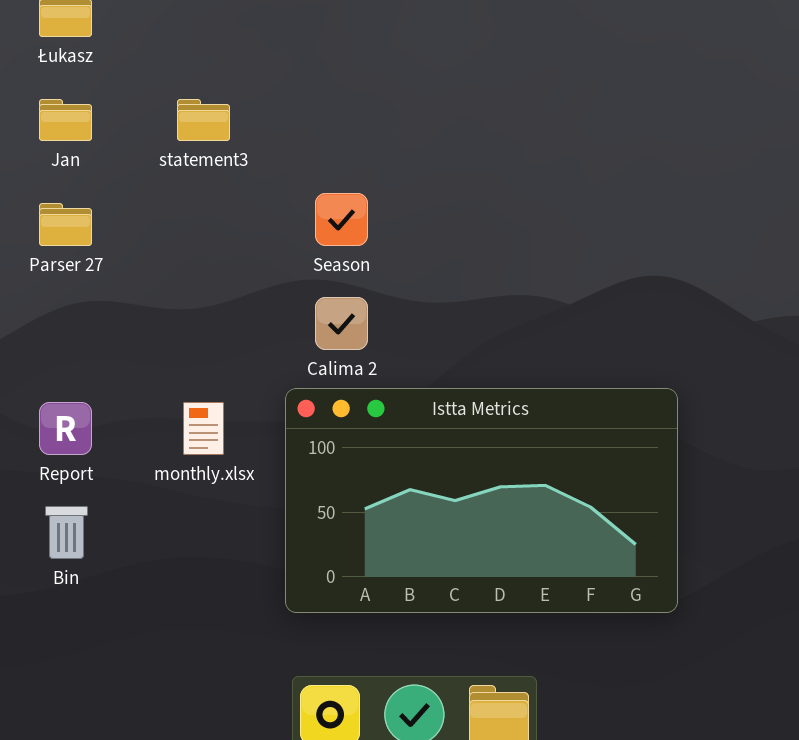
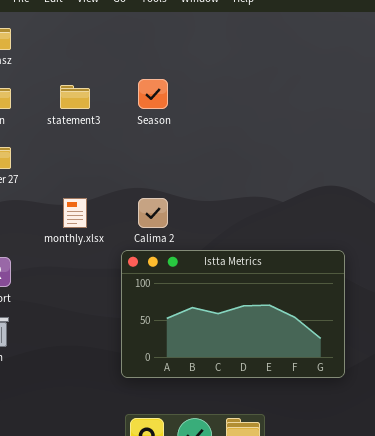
Season: [315,193,368,246] -> [138,79,168,109], moved
monthly.xlsx: [183,402,224,455] -> [63,198,87,228], moved

